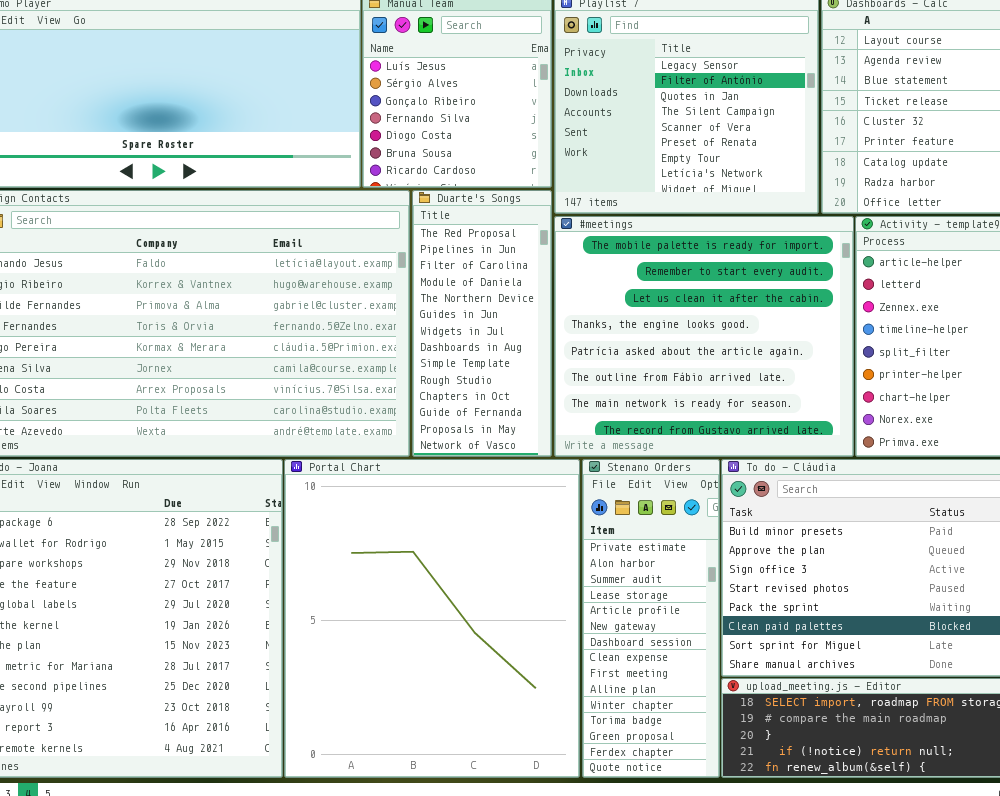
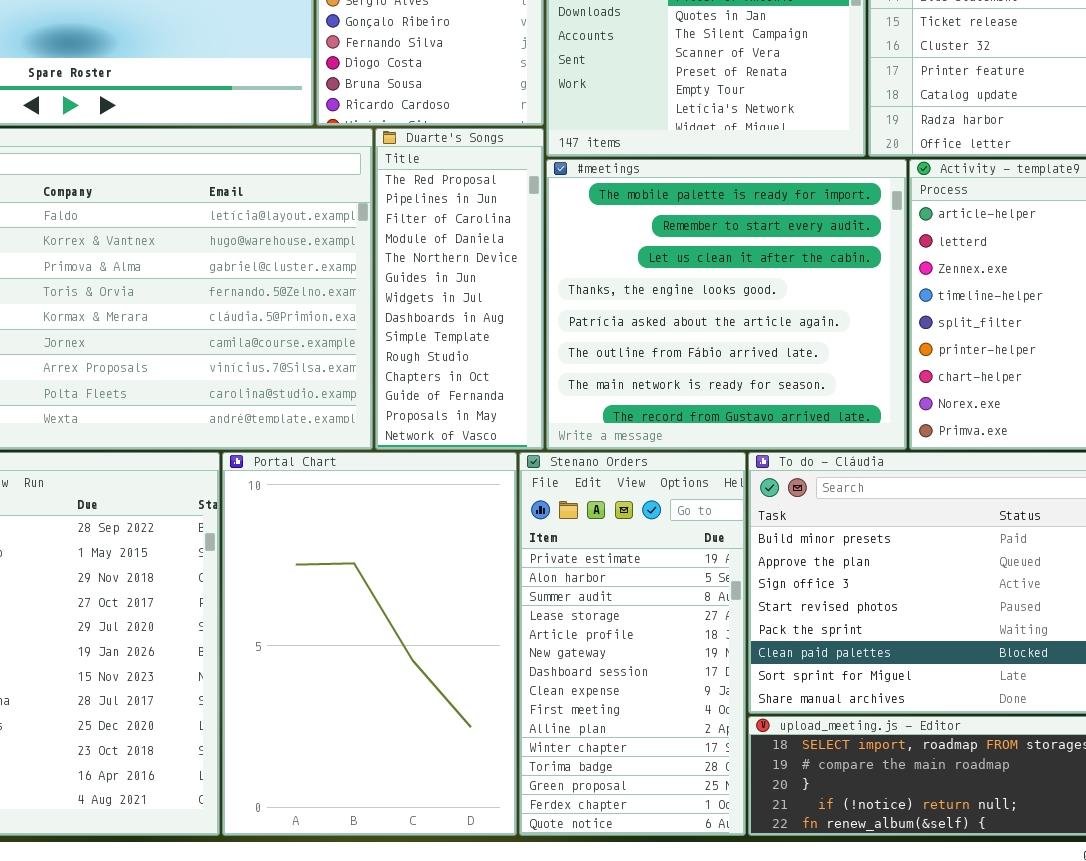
Portal Chart: [284,459,580,778] -> [222,452,517,836], resized
Stenano Orders: [582,459,720,778] -> [519,452,746,836], resized

